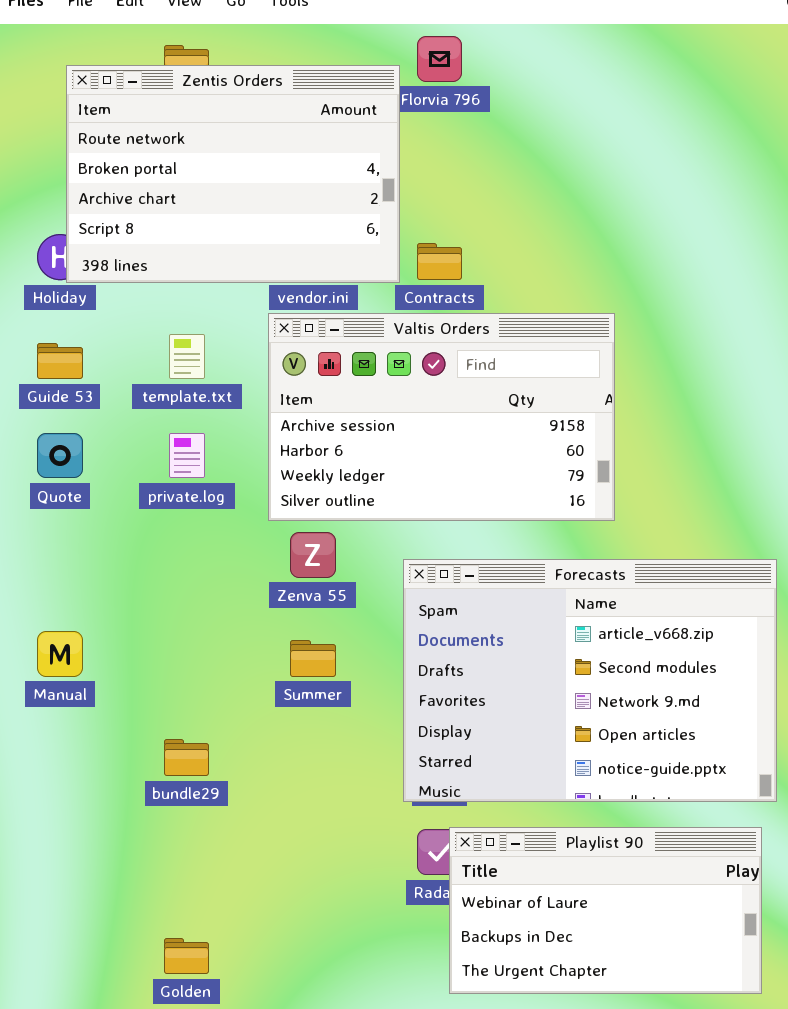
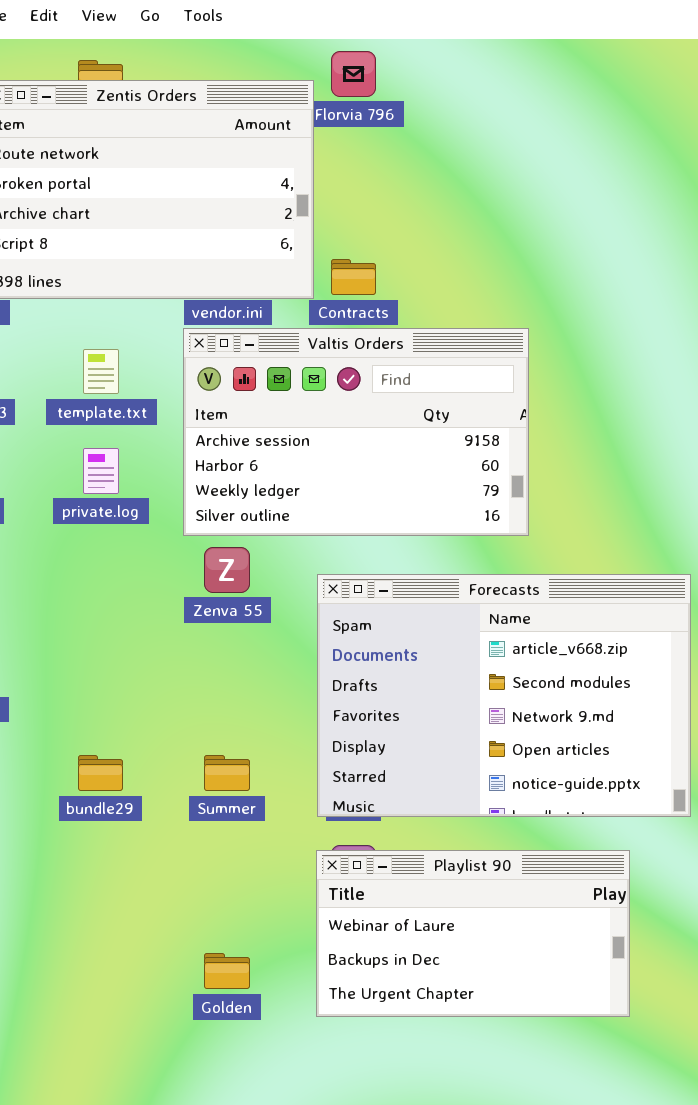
Summer: [290,640,336,677] -> [204,755,250,791], moved
Playlist 90: [449,827,762,994] -> [316,850,630,1017], moved
Golden: [164,938,209,974] -> [204,953,250,989], moved

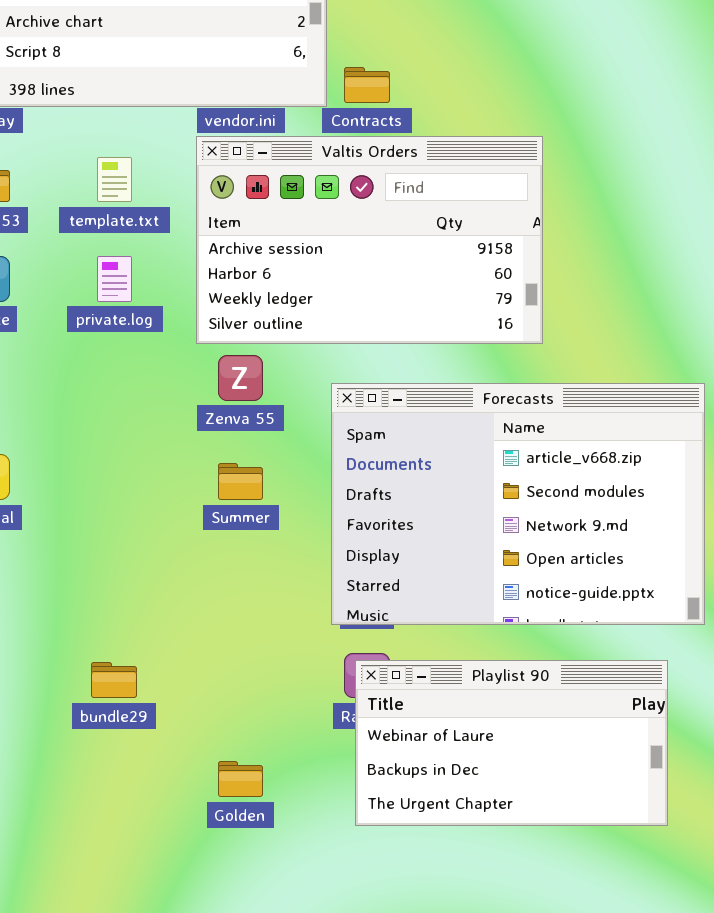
bundle29: [78,755,123,791] -> [91,662,137,698], moved
Summer: [204,755,250,791] -> [218,463,263,500], moved
Playlist 90: [316,850,630,1017] -> [355,660,668,826], moved

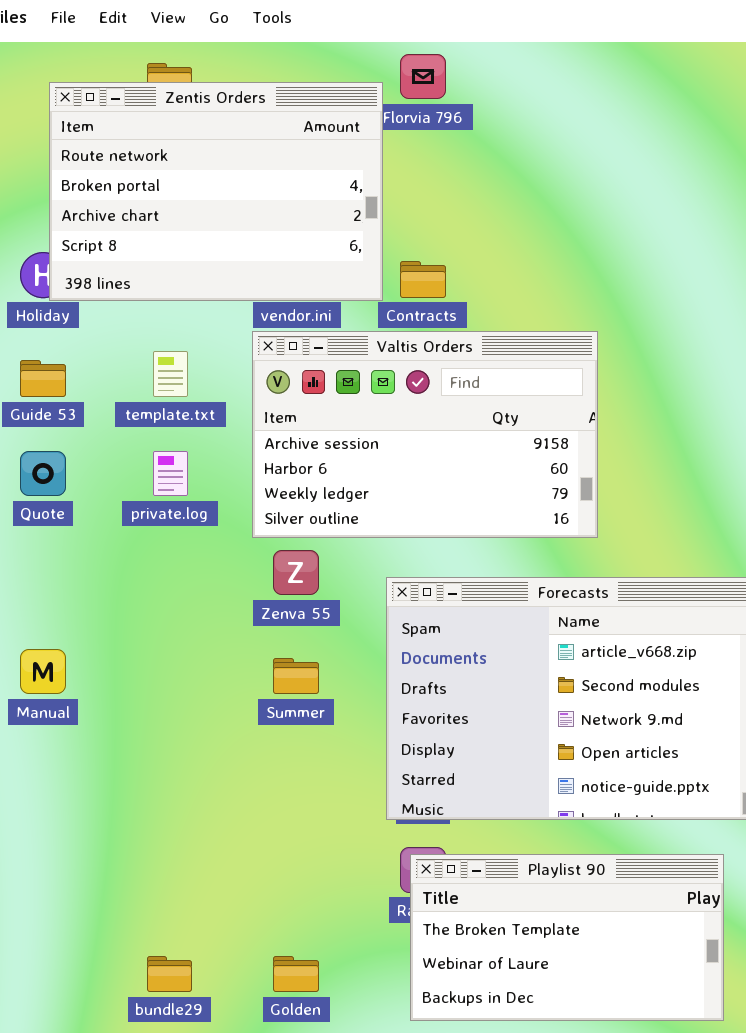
Playlist 90: [355,660,668,826] -> [410,854,724,1021], scrolled up 1 row
bundle29: [91,662,137,698] -> [147,956,192,992], moved

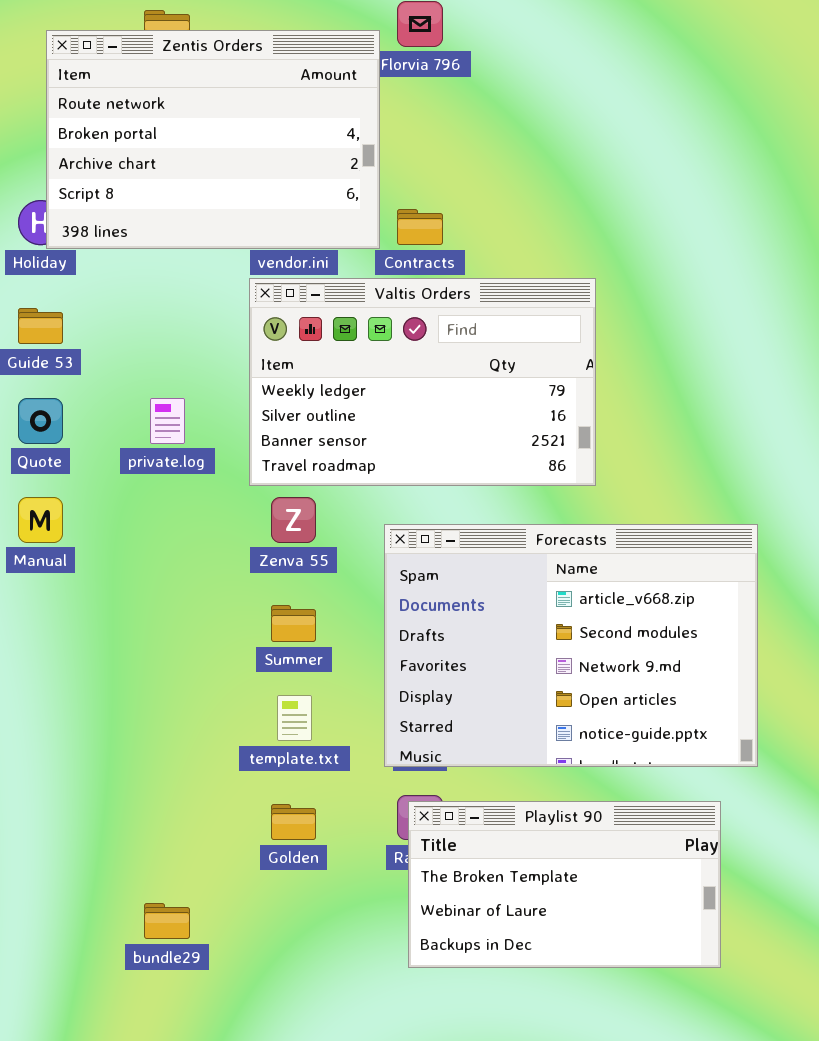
Valtis Orders: [252,331,598,538] -> [249,278,596,486], scrolled down 2 rows
template.txt: [153,351,188,397] -> [277,695,312,741], moved
Manual: [20,649,66,694] -> [18,497,63,543], moved
Golden: [273,956,319,992] -> [271,804,316,840], moved

